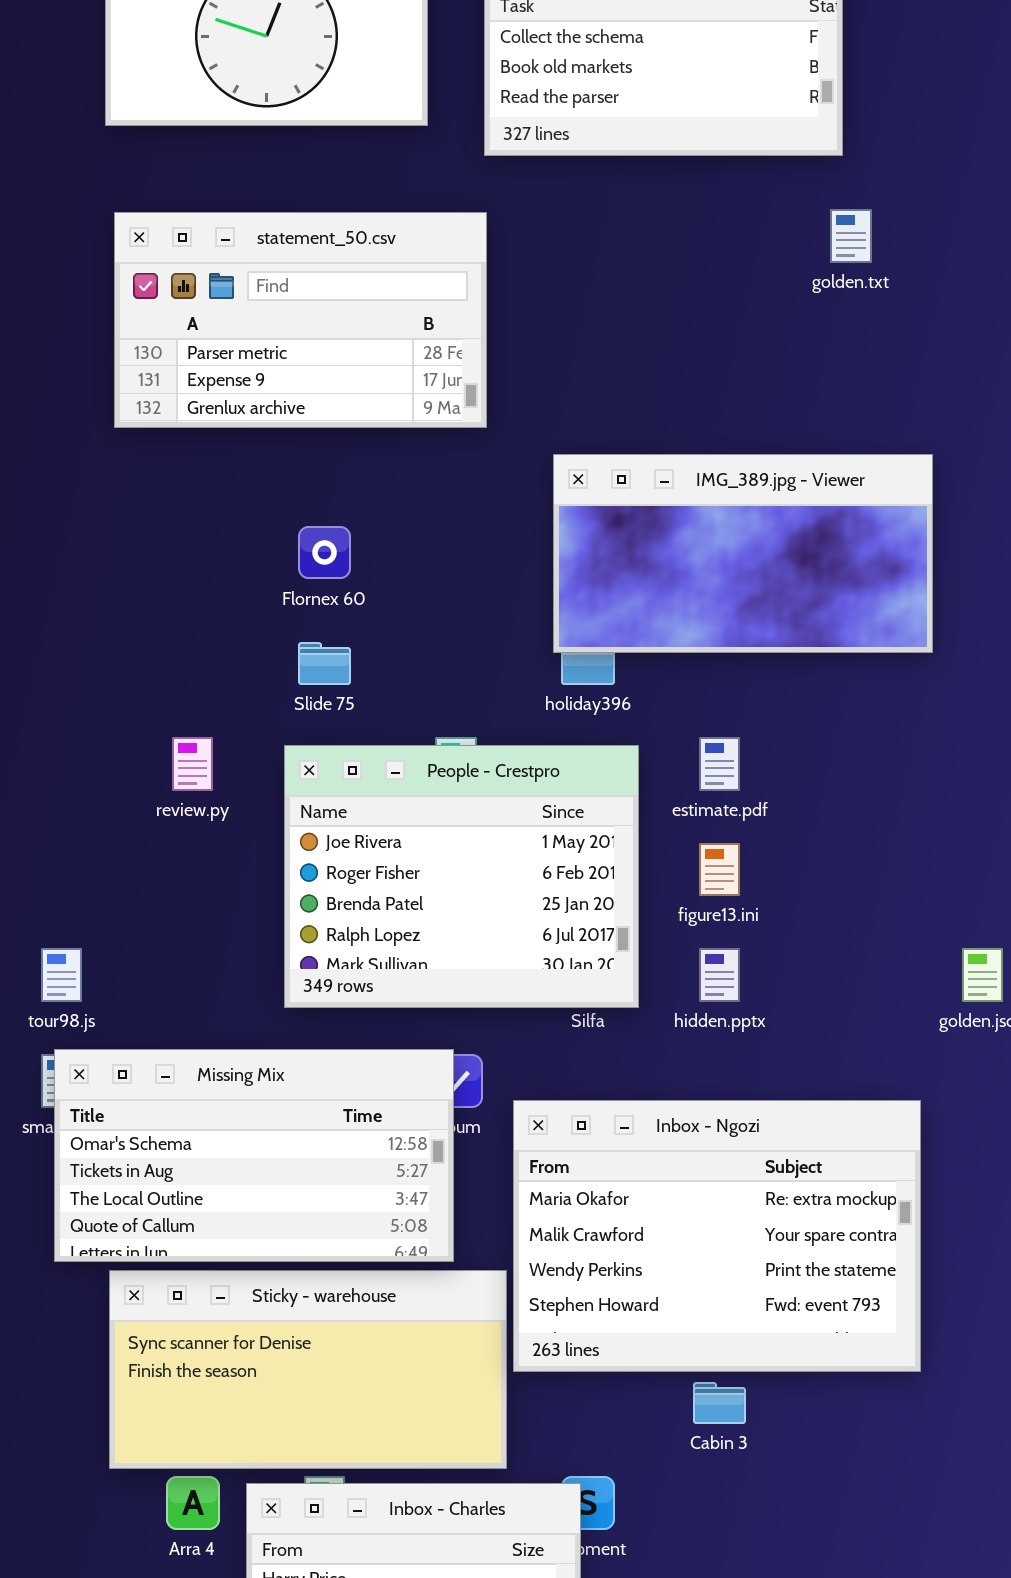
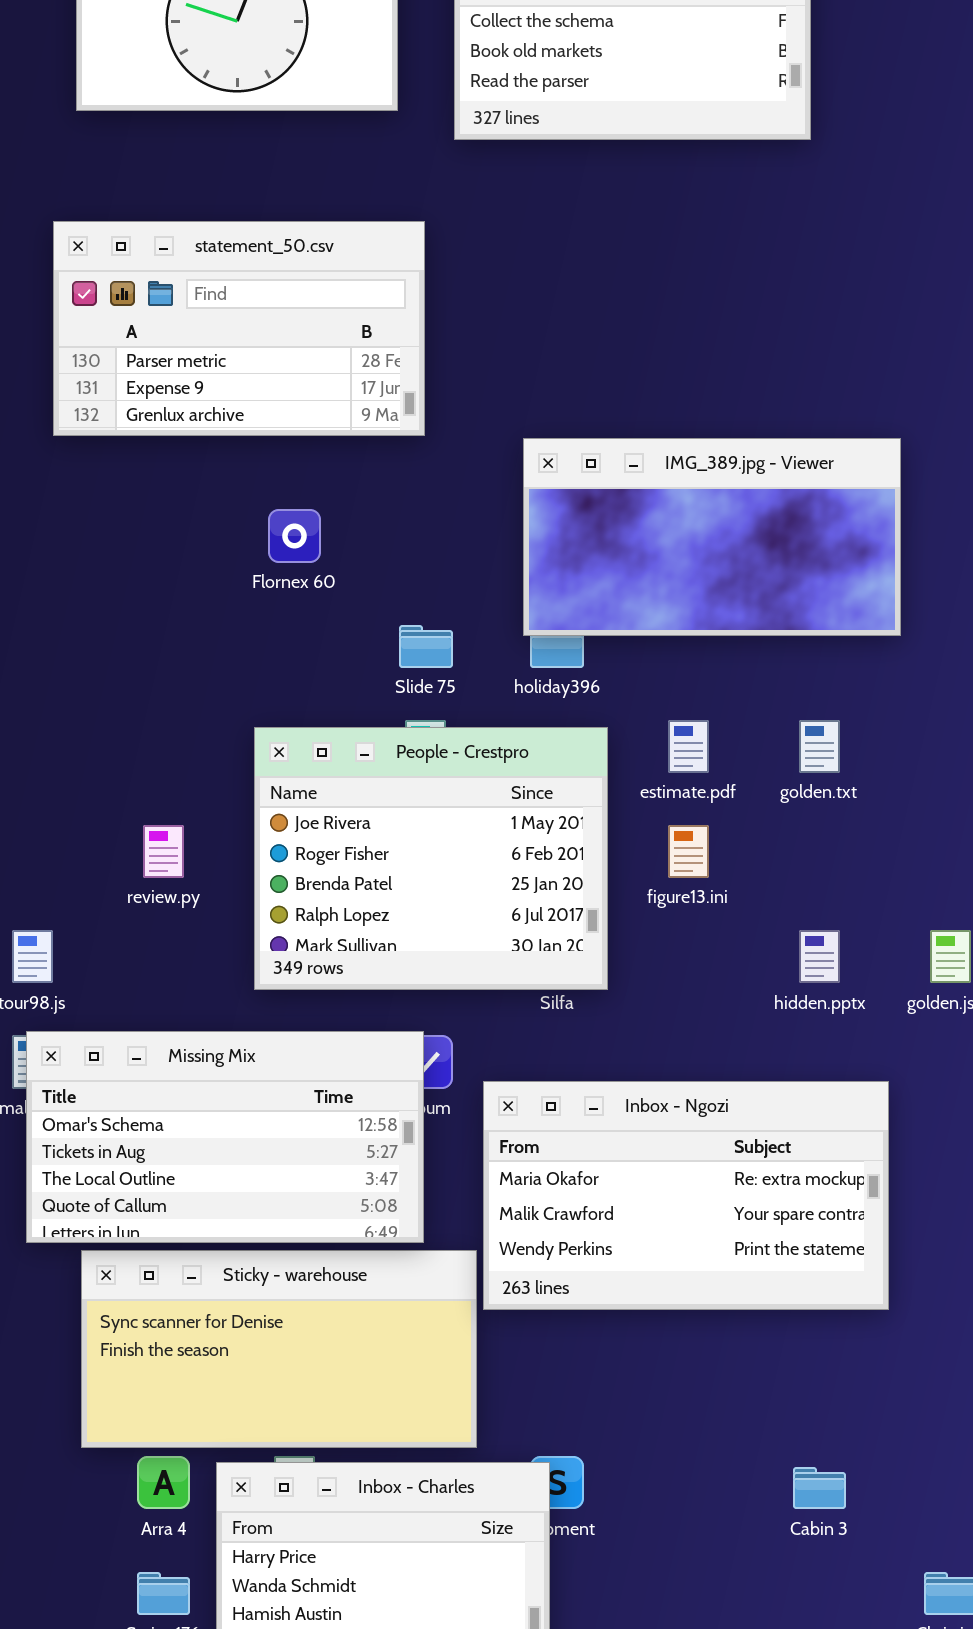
golden.txt: [830,209,872,263] -> [799,720,840,773], moved
statement_50.csv: [114,212,487,428] -> [53,221,425,436], moved
Slide 75: [298,642,351,685] -> [399,625,453,668], moved
review.py: [172,737,213,791] -> [143,825,184,878], moved
hidden.pptx: [699,948,740,1002] -> [799,930,840,983], moved
Inbox - Ngozi: [513,1100,921,1372] -> [483,1081,889,1310], resized
Cabin 3: [693,1382,746,1424] -> [793,1467,846,1509], moved

